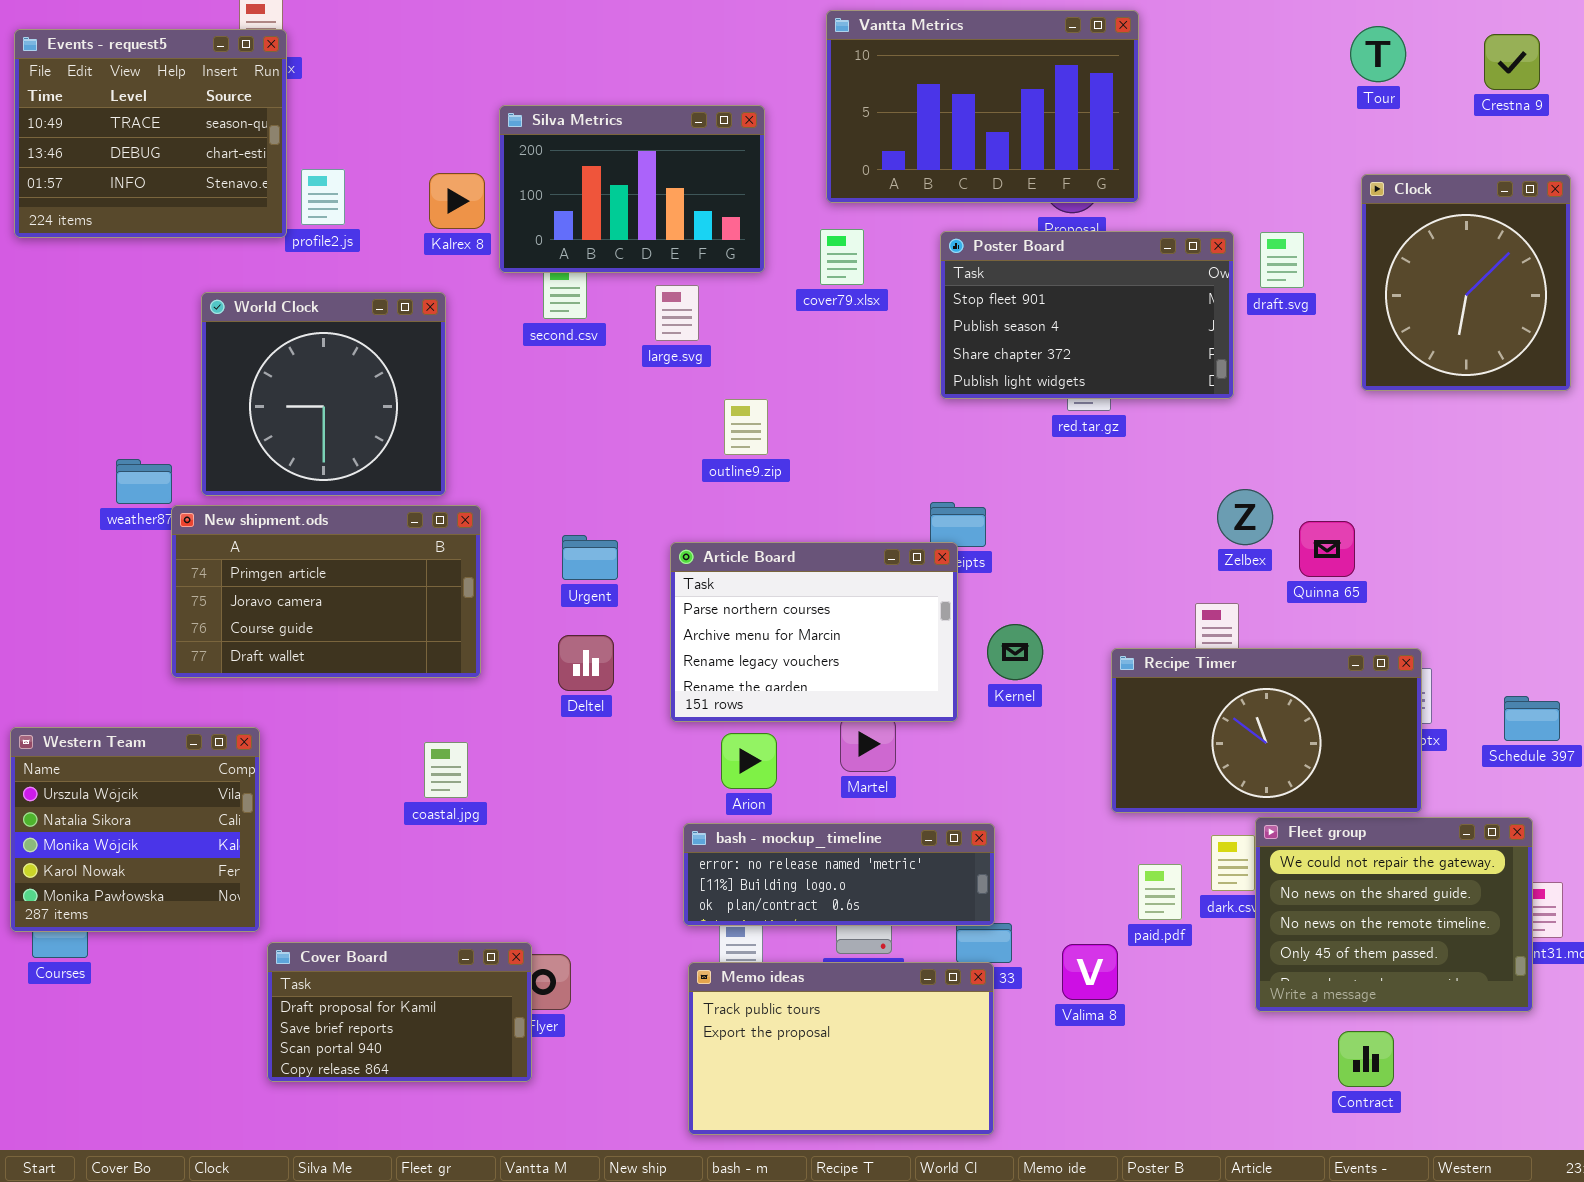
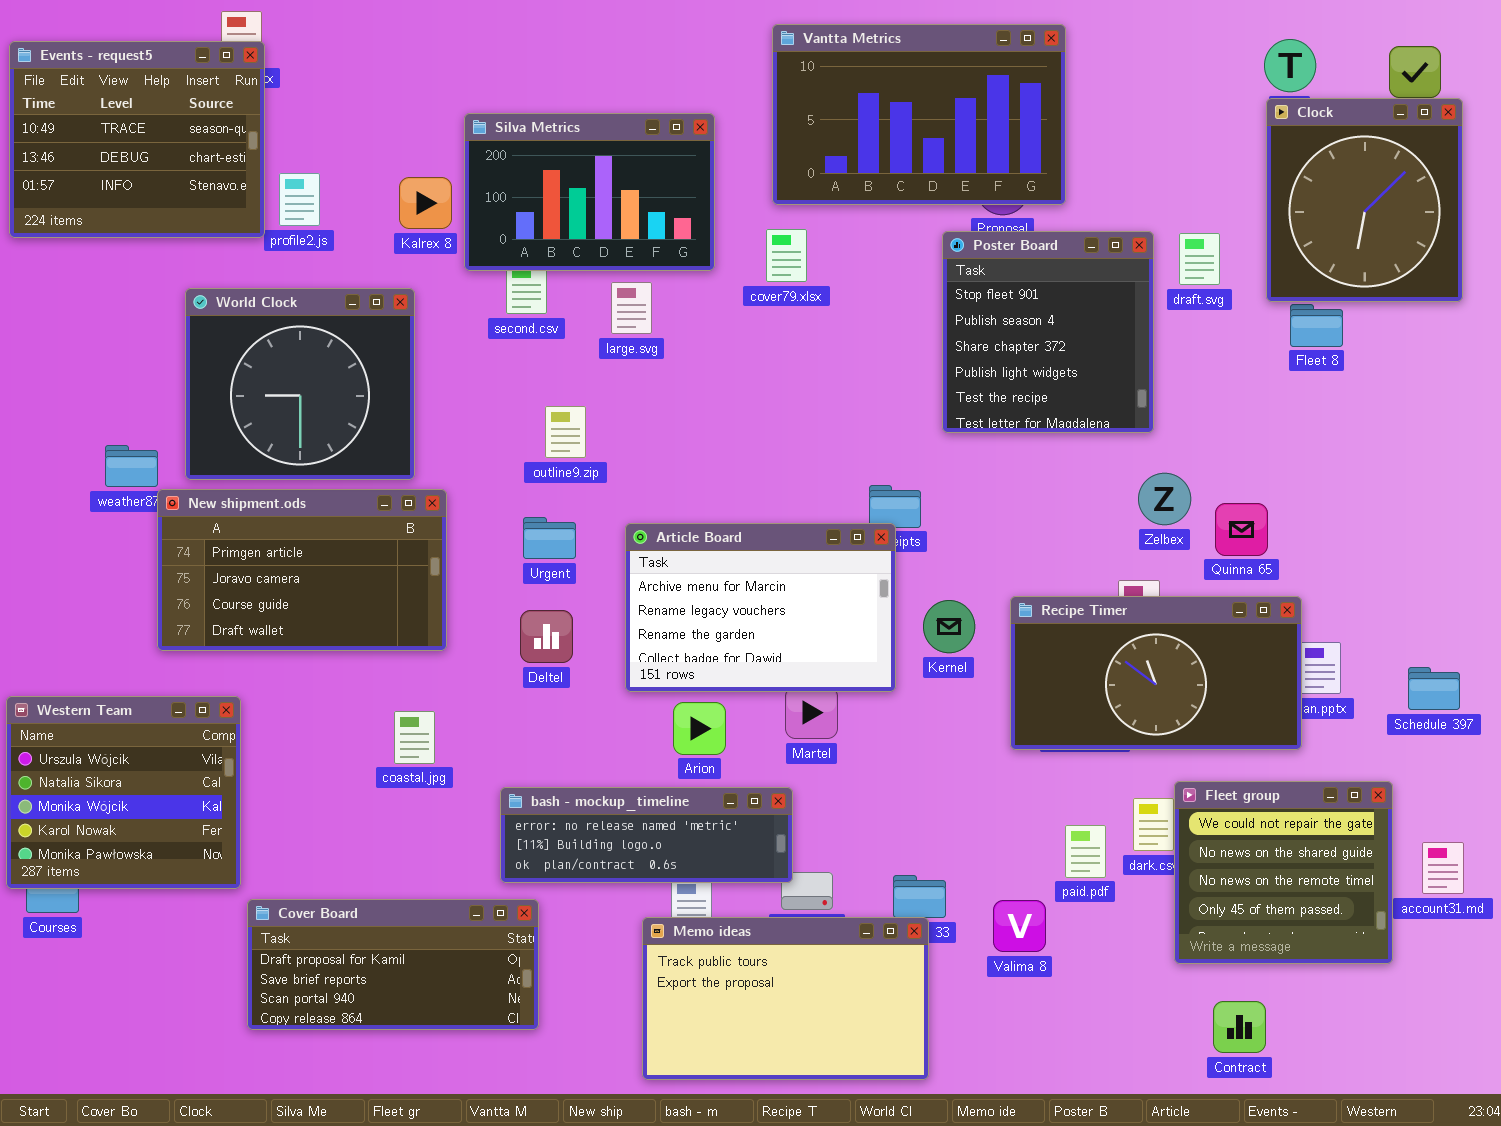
Clock: [1361,174,1571,391] -> [1266,98,1463,302], moved
Poster Board: [940,231,1234,399] -> [942,231,1154,433], resized
outline9.zip: [724,399,768,455] -> [545,406,586,458], moved
Article Board: [670,542,958,722] -> [625,523,896,692], scrolled down 1 row
Recipe Timer: [1111,648,1422,813] -> [1010,596,1302,750], moved
Fleet group: [1255,817,1533,1012] -> [1174,781,1393,964], resized
bash - mockup_timeline: [683,823,995,926] -> [500,787,793,883], moved
Cover Board: [267,942,532,1082] -> [247,899,539,1030], resized
Contract: [1338,1031,1394,1087] -> [1213,1001,1266,1053], moved

